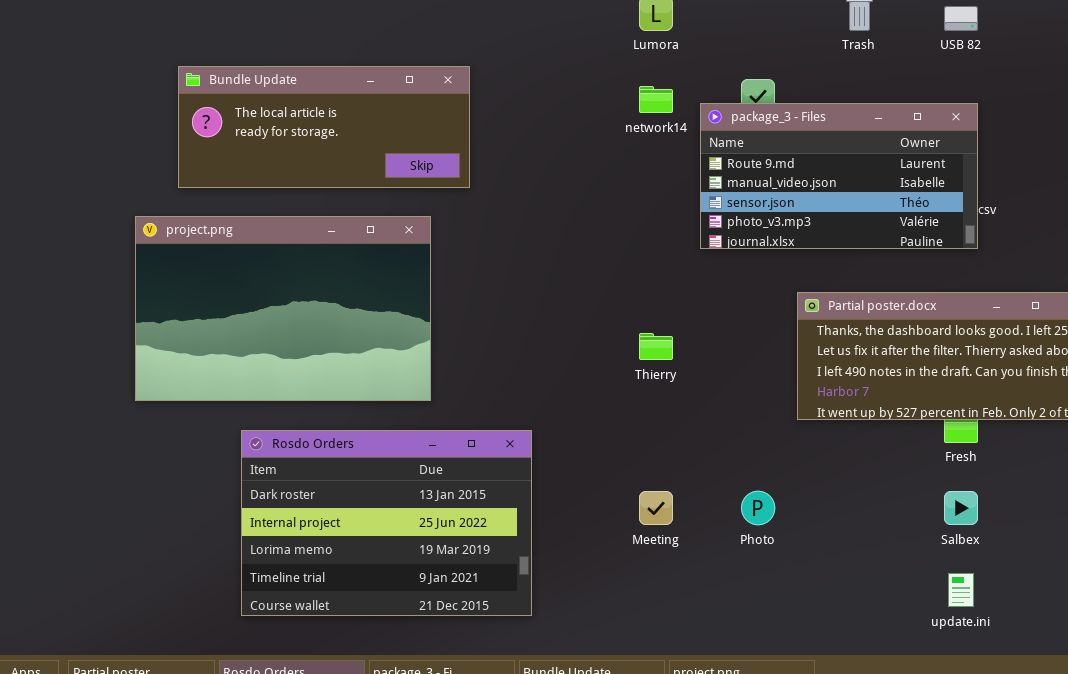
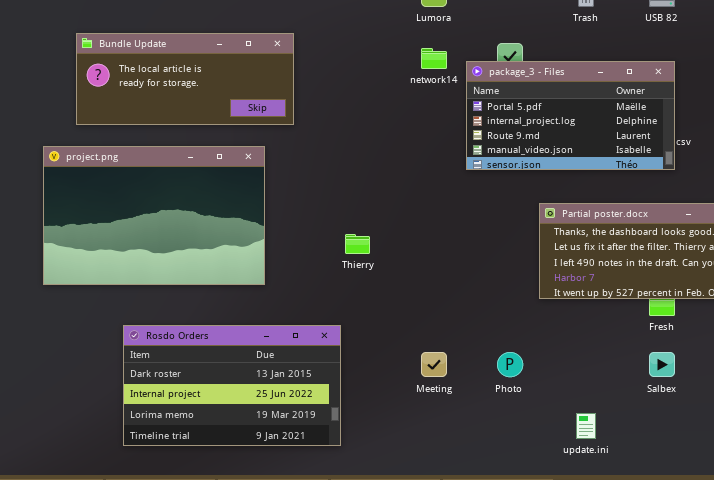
package_3 - Files: [700,103,978,249] -> [466,61,675,170], scrolled up 2 rows
Thierry: [639,333,673,360] -> [345,234,370,254], moved
Rosdo Orders: [241,430,532,616] -> [123,325,341,446], resized
update.ini: [948,573,974,607] -> [576,413,596,439], moved

